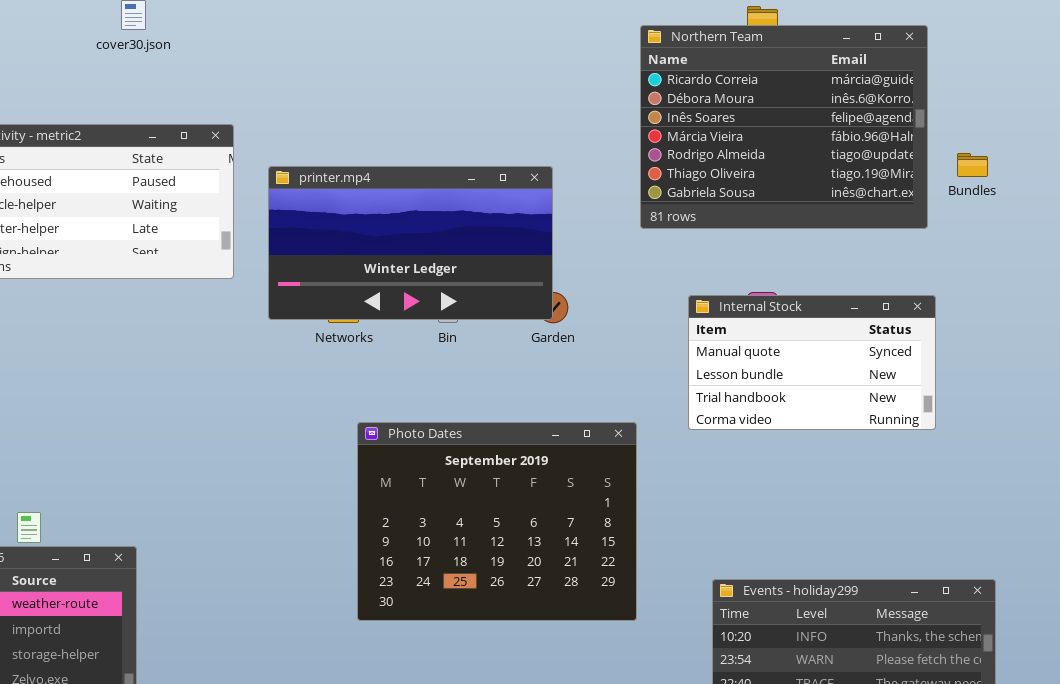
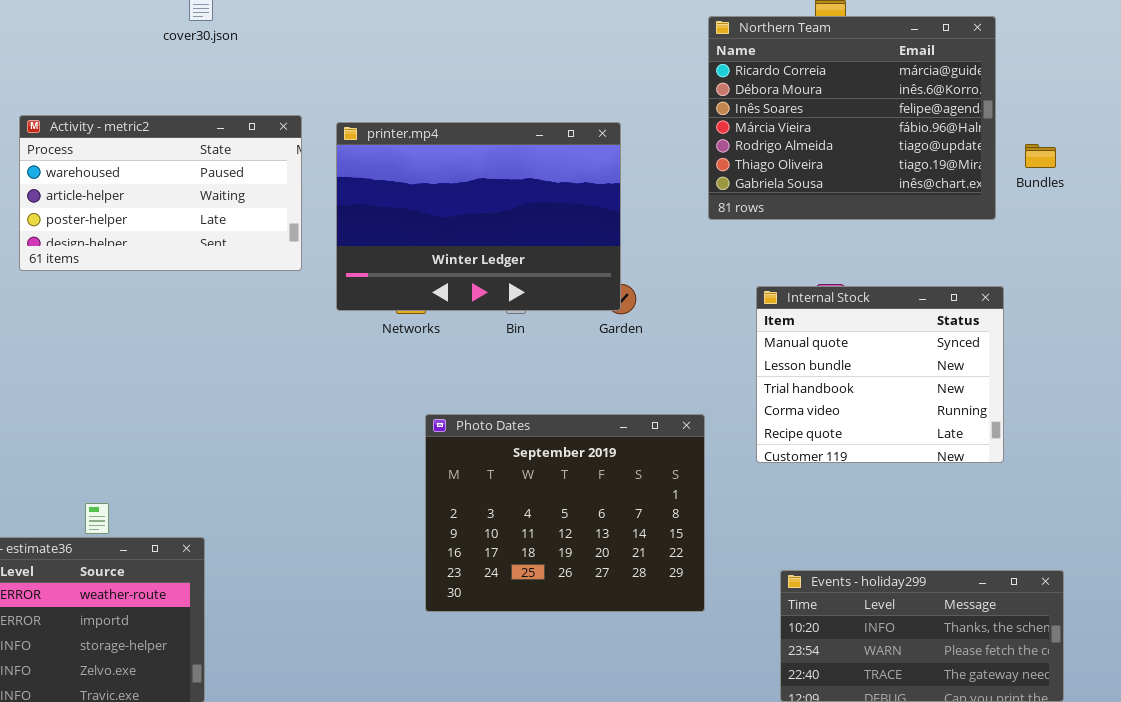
printer.mp4: [268,166,553,320] -> [336,122,621,311], resized
Internal Stock: [688,295,936,430] -> [756,286,1004,463], resized

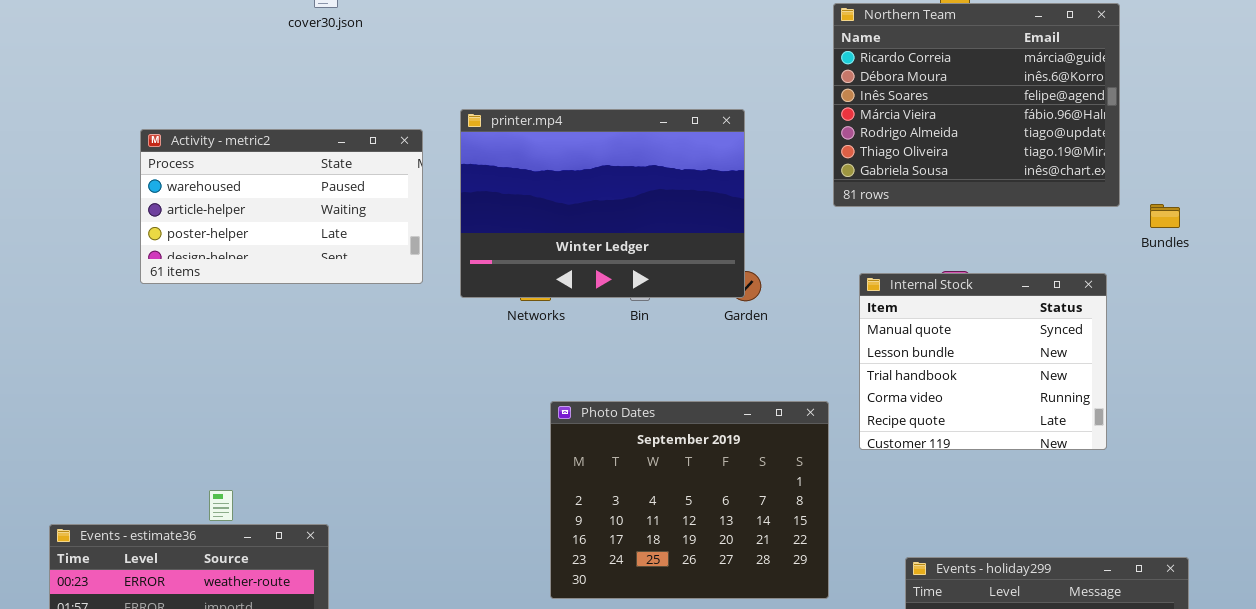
Activity - metric2: [19,115,302,271] -> [140,129,423,284], moved
Bundles: [1025,144,1056,168] -> [1150,204,1180,228], moved
Internal Stock: [756,286,1004,463] -> [859,273,1107,450], moved

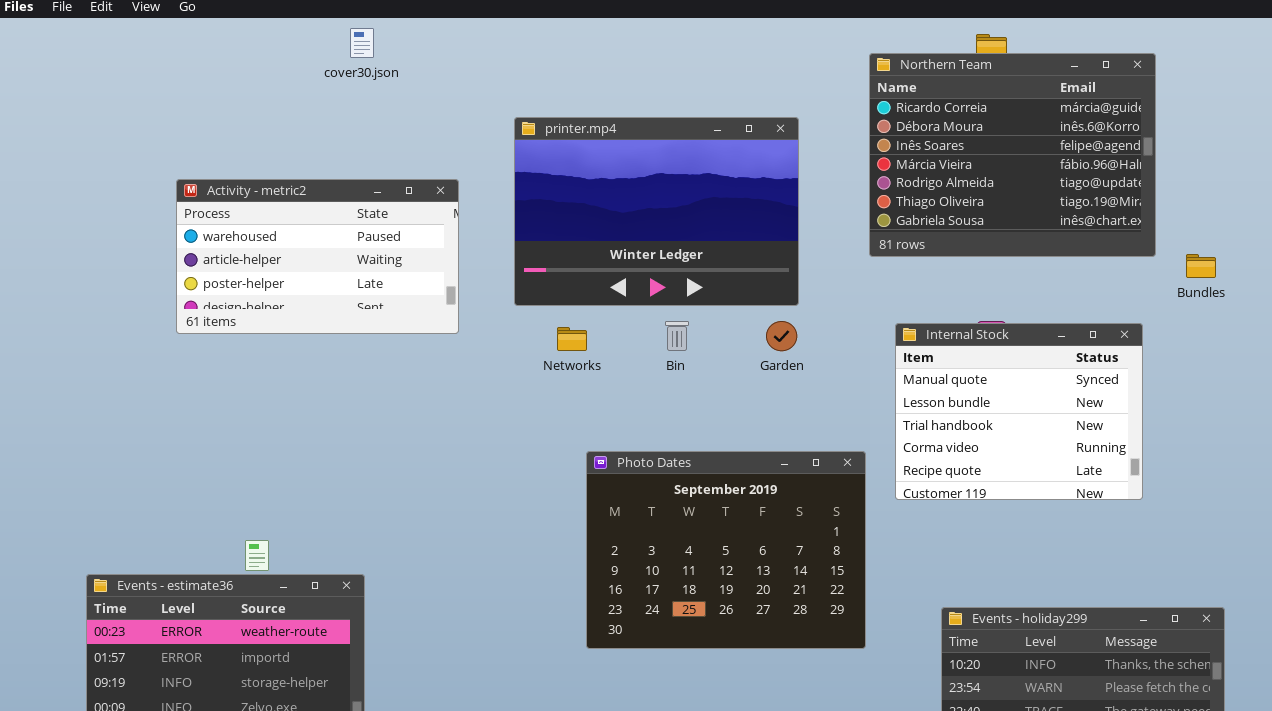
printer.mp4: [460,109,745,298] -> [514,117,799,306], moved

